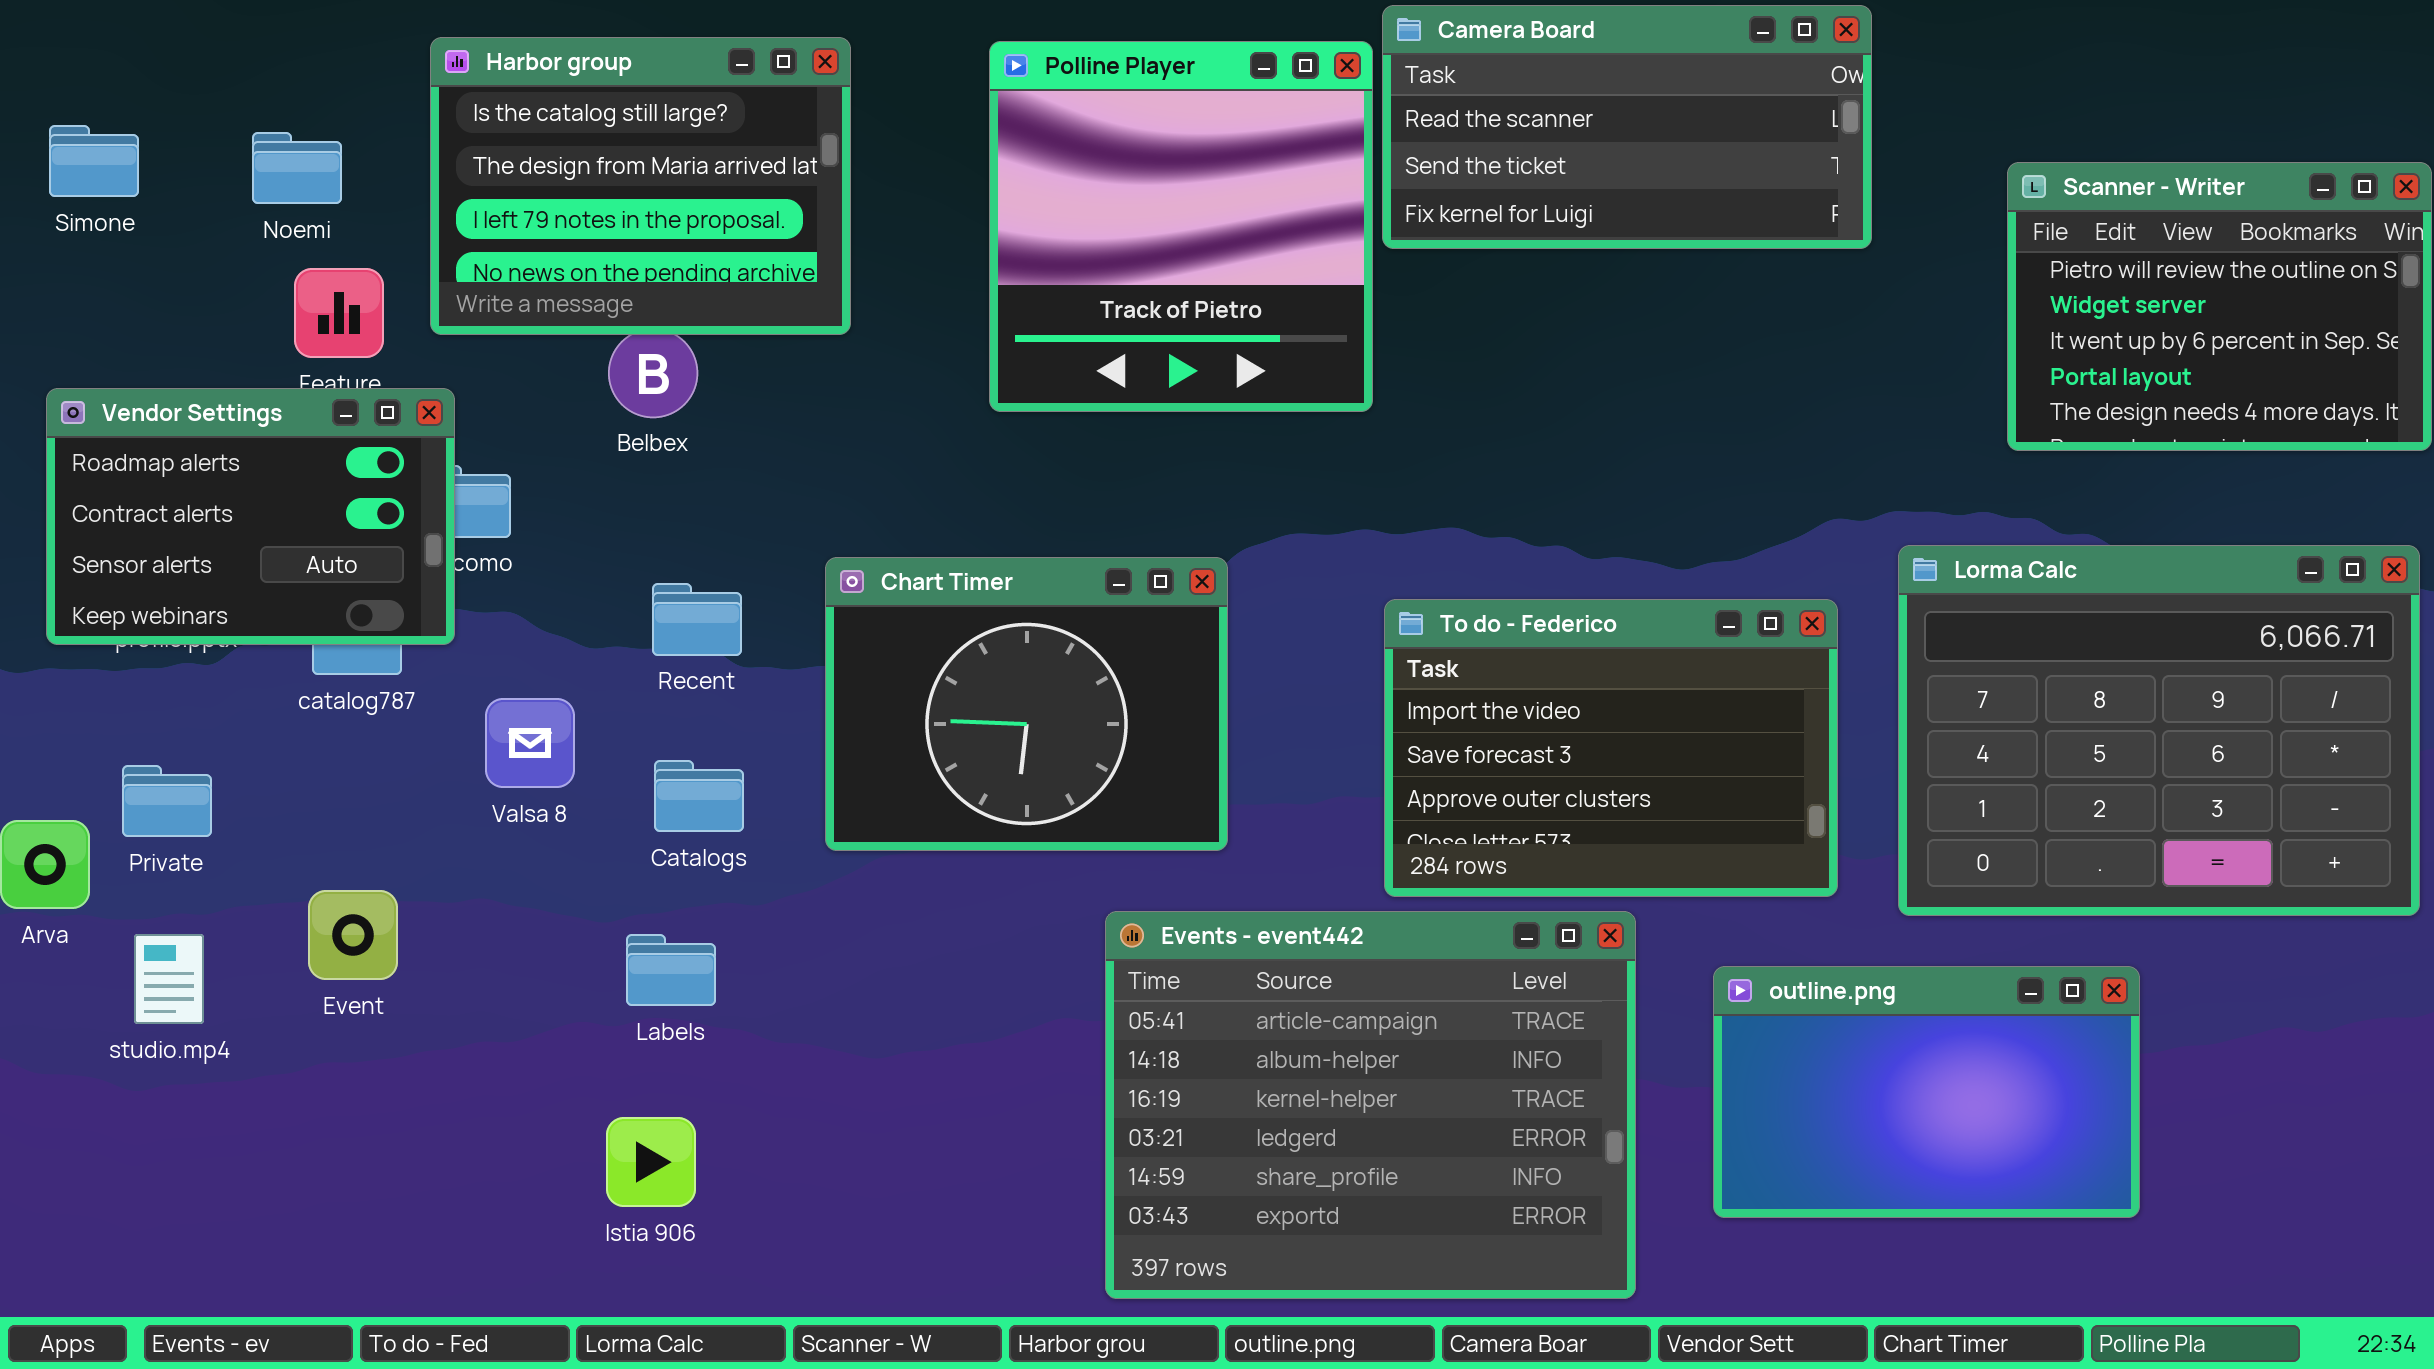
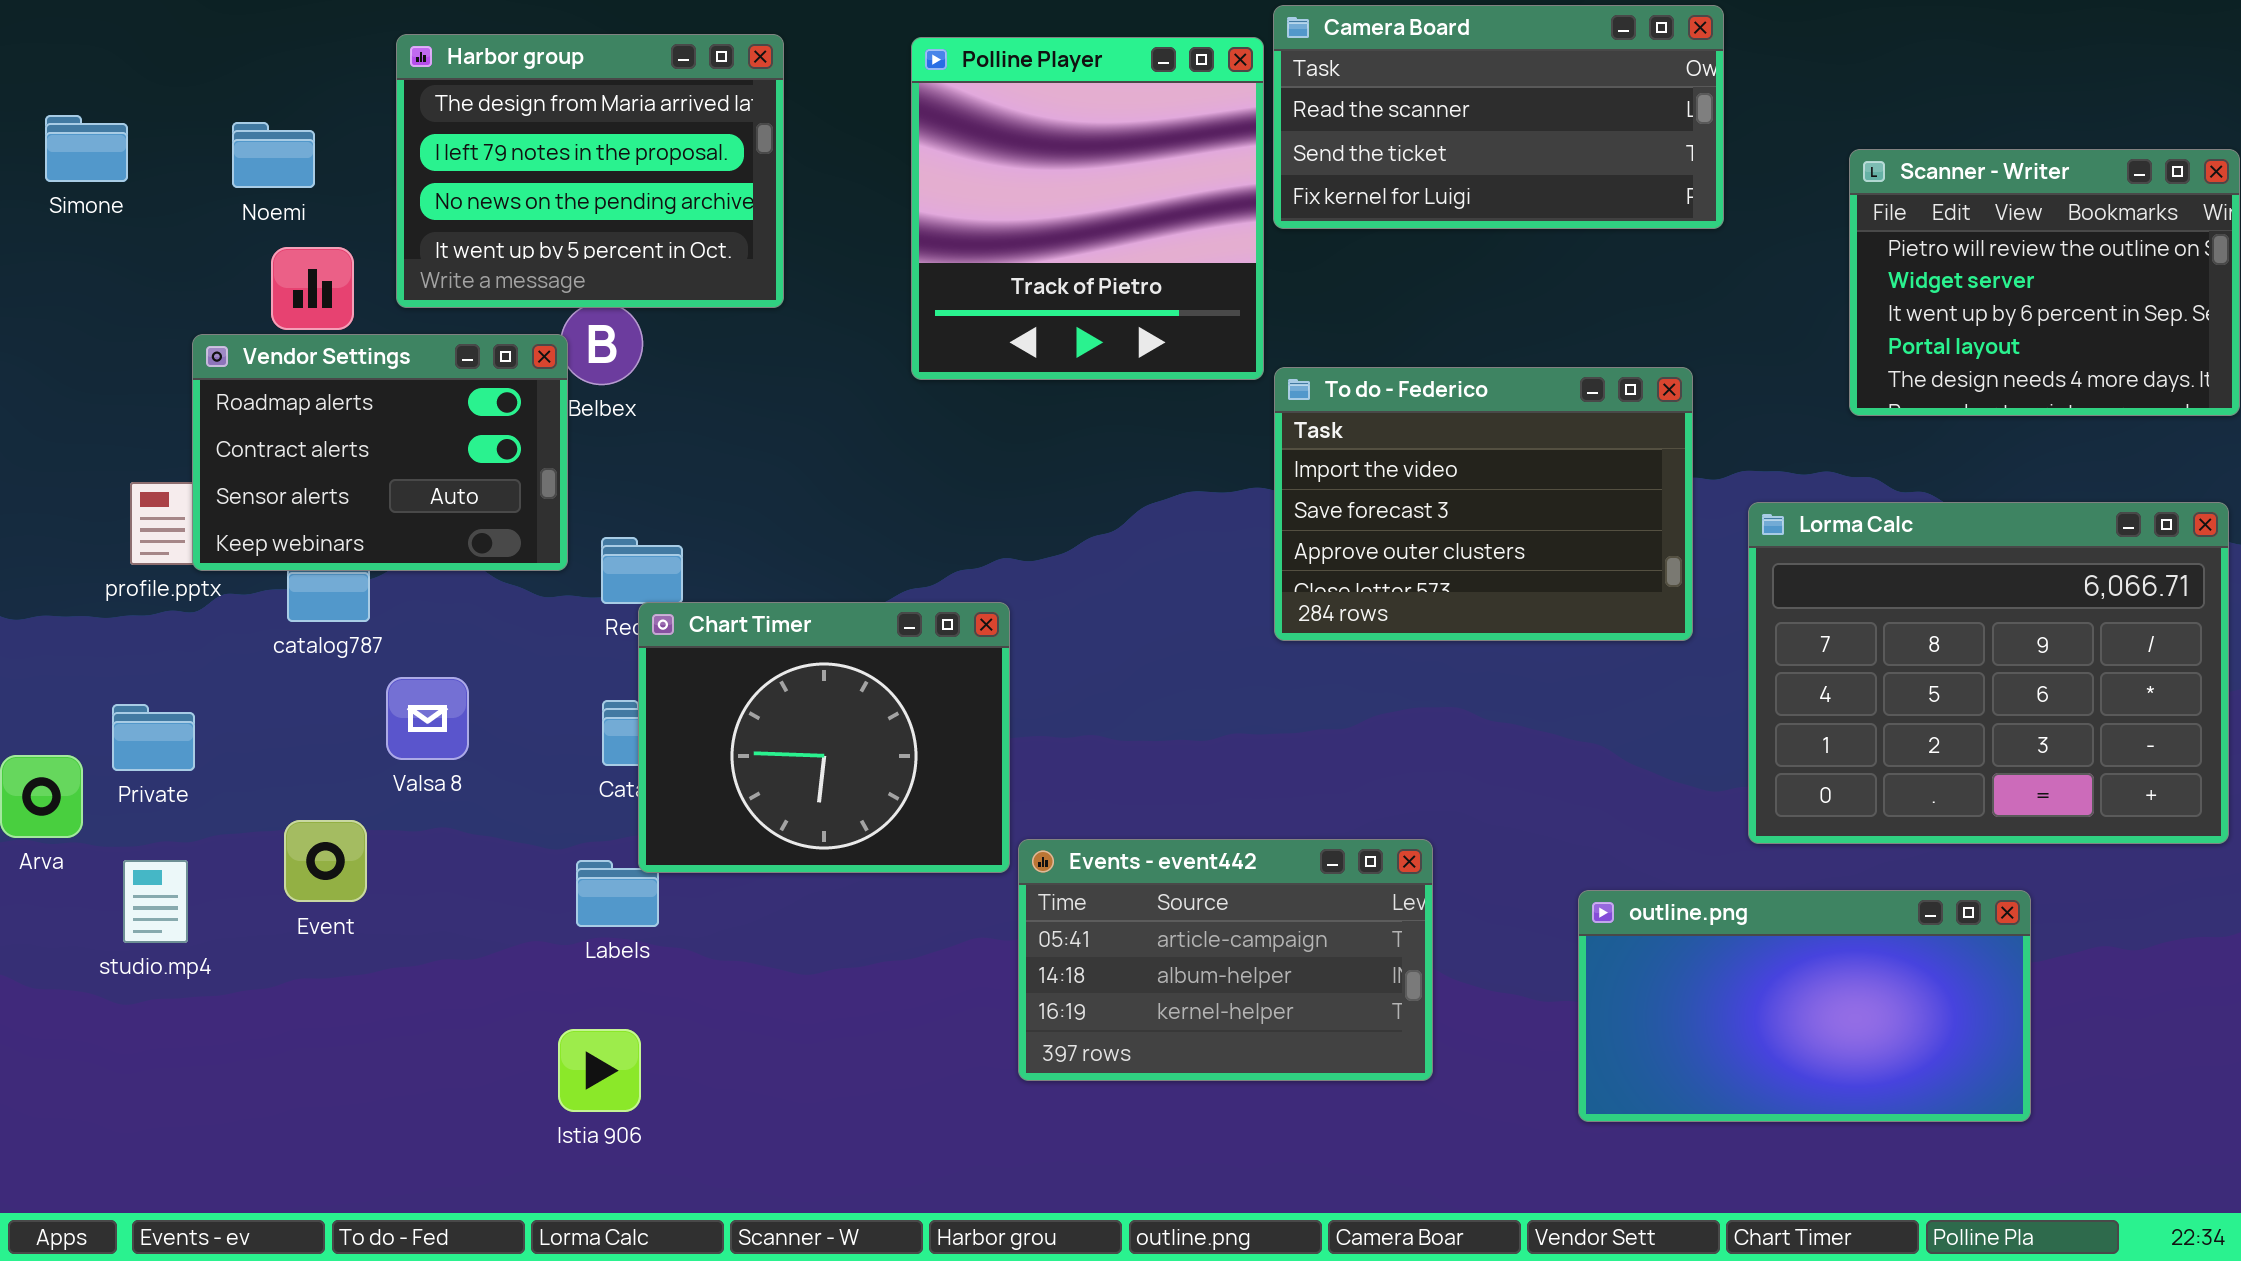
Harbor group: [430,37,851,335] -> [396,34,784,308], scrolled down 1 row
Vendor Settings: [46,388,455,645] -> [192,334,568,571], moved
Chart Timer: [825,557,1228,851] -> [638,602,1010,873], moved
To do - Federico: [1384,599,1838,897] -> [1274,367,1693,641], moved
Valsa 8: [485,698,575,788] -> [386,677,469,760], moved
Events - event442: [1105,911,1636,1299] -> [1018,839,1433,1081], resized
outline.png: [1713,966,2140,1218] -> [1578,890,2031,1122], resized

